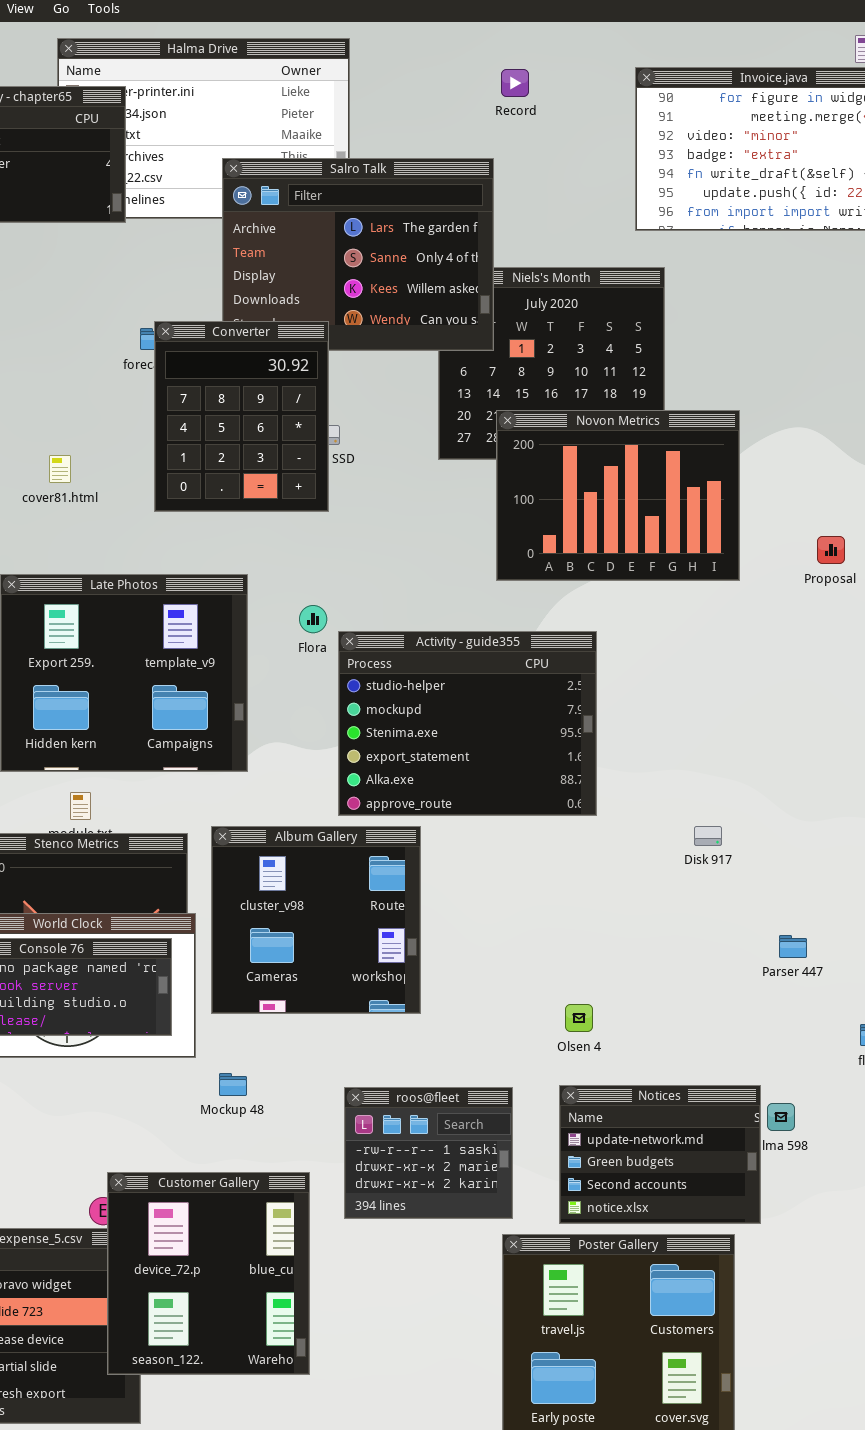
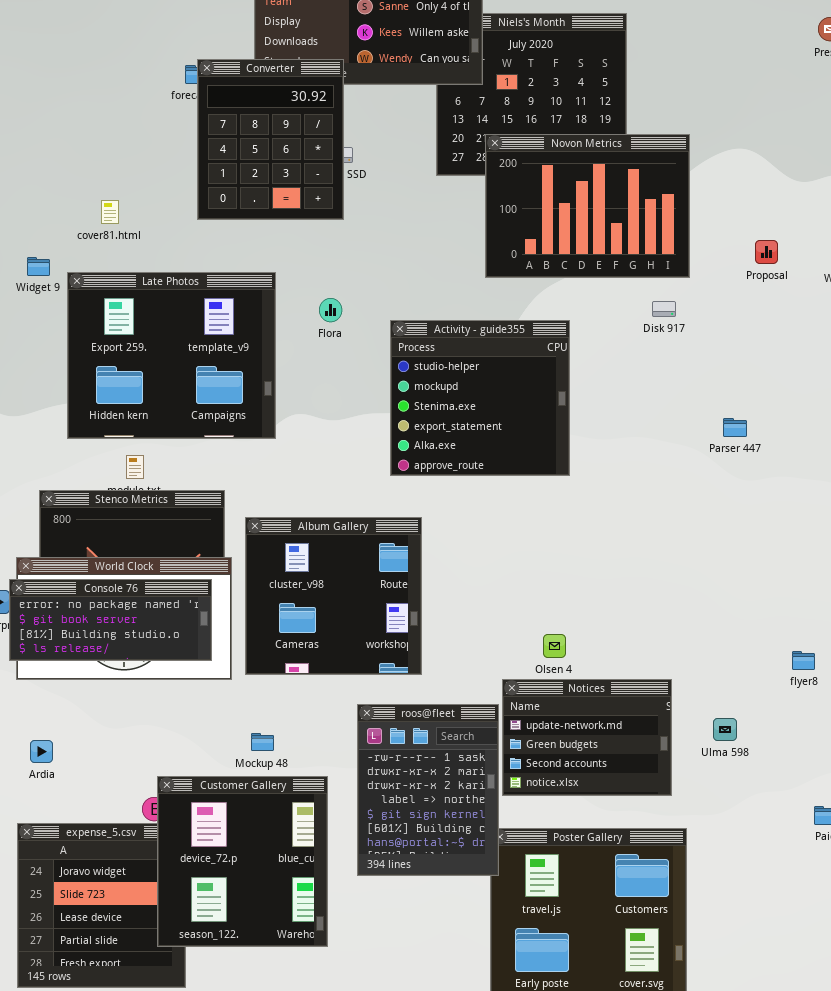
cover81.html: [49,455,71,483] -> [101,200,119,224], moved
Activity - guide355: [338,631,597,816] -> [390,320,570,476], resized
Album Gallery: [211,826,421,1014] -> [245,517,422,675], moved
Disk 917: [694,826,722,846] -> [652,301,676,317], moved
Parser 447: [779,935,807,958] -> [723,418,747,437], moved
Mockup 48: [219,1073,247,1096] -> [251,733,274,751], moved
Notices: [559,1085,761,1224] -> [502,679,672,796], moved
roos@fleet: [344,1087,513,1219] -> [357,704,499,876], resized

